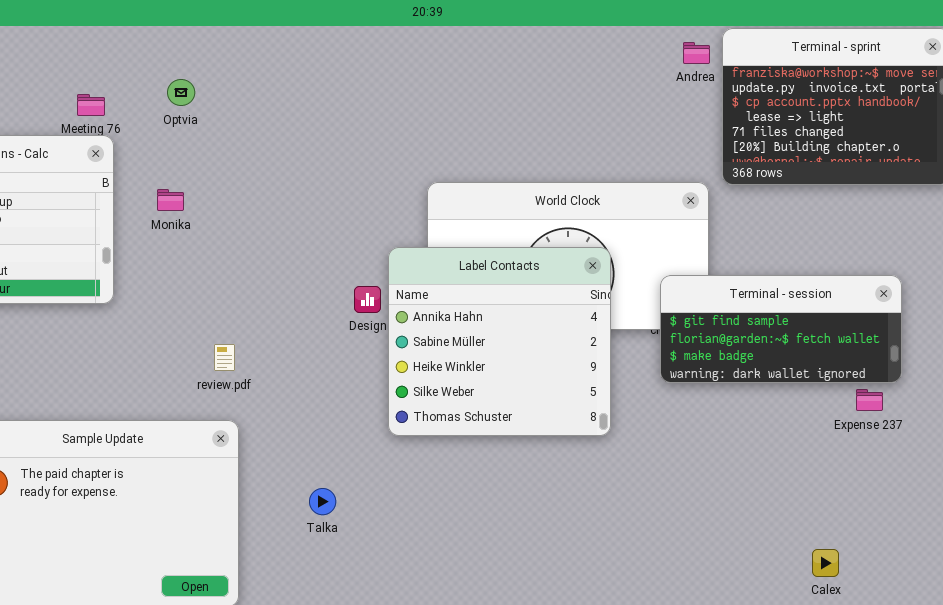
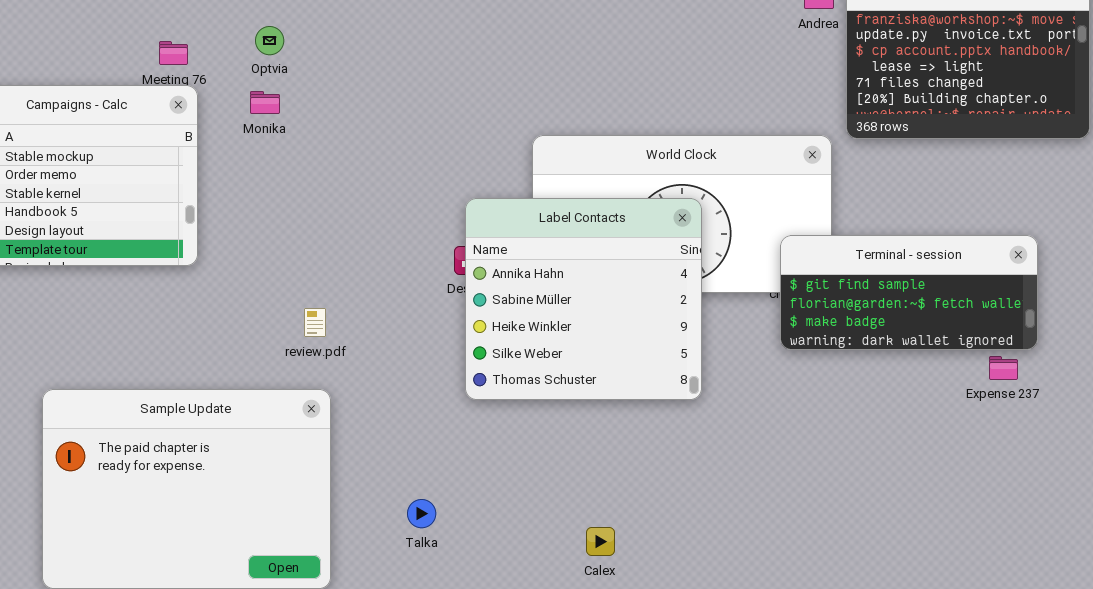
Monika: [157,189,184,211] -> [250,91,280,114], moved
Label Contacts: [388,247,611,436] -> [465,198,702,400], moved
Talka: [309,488,336,515] -> [407,499,436,528], moved
Calex: [812,549,839,577] -> [586,527,615,556], moved

